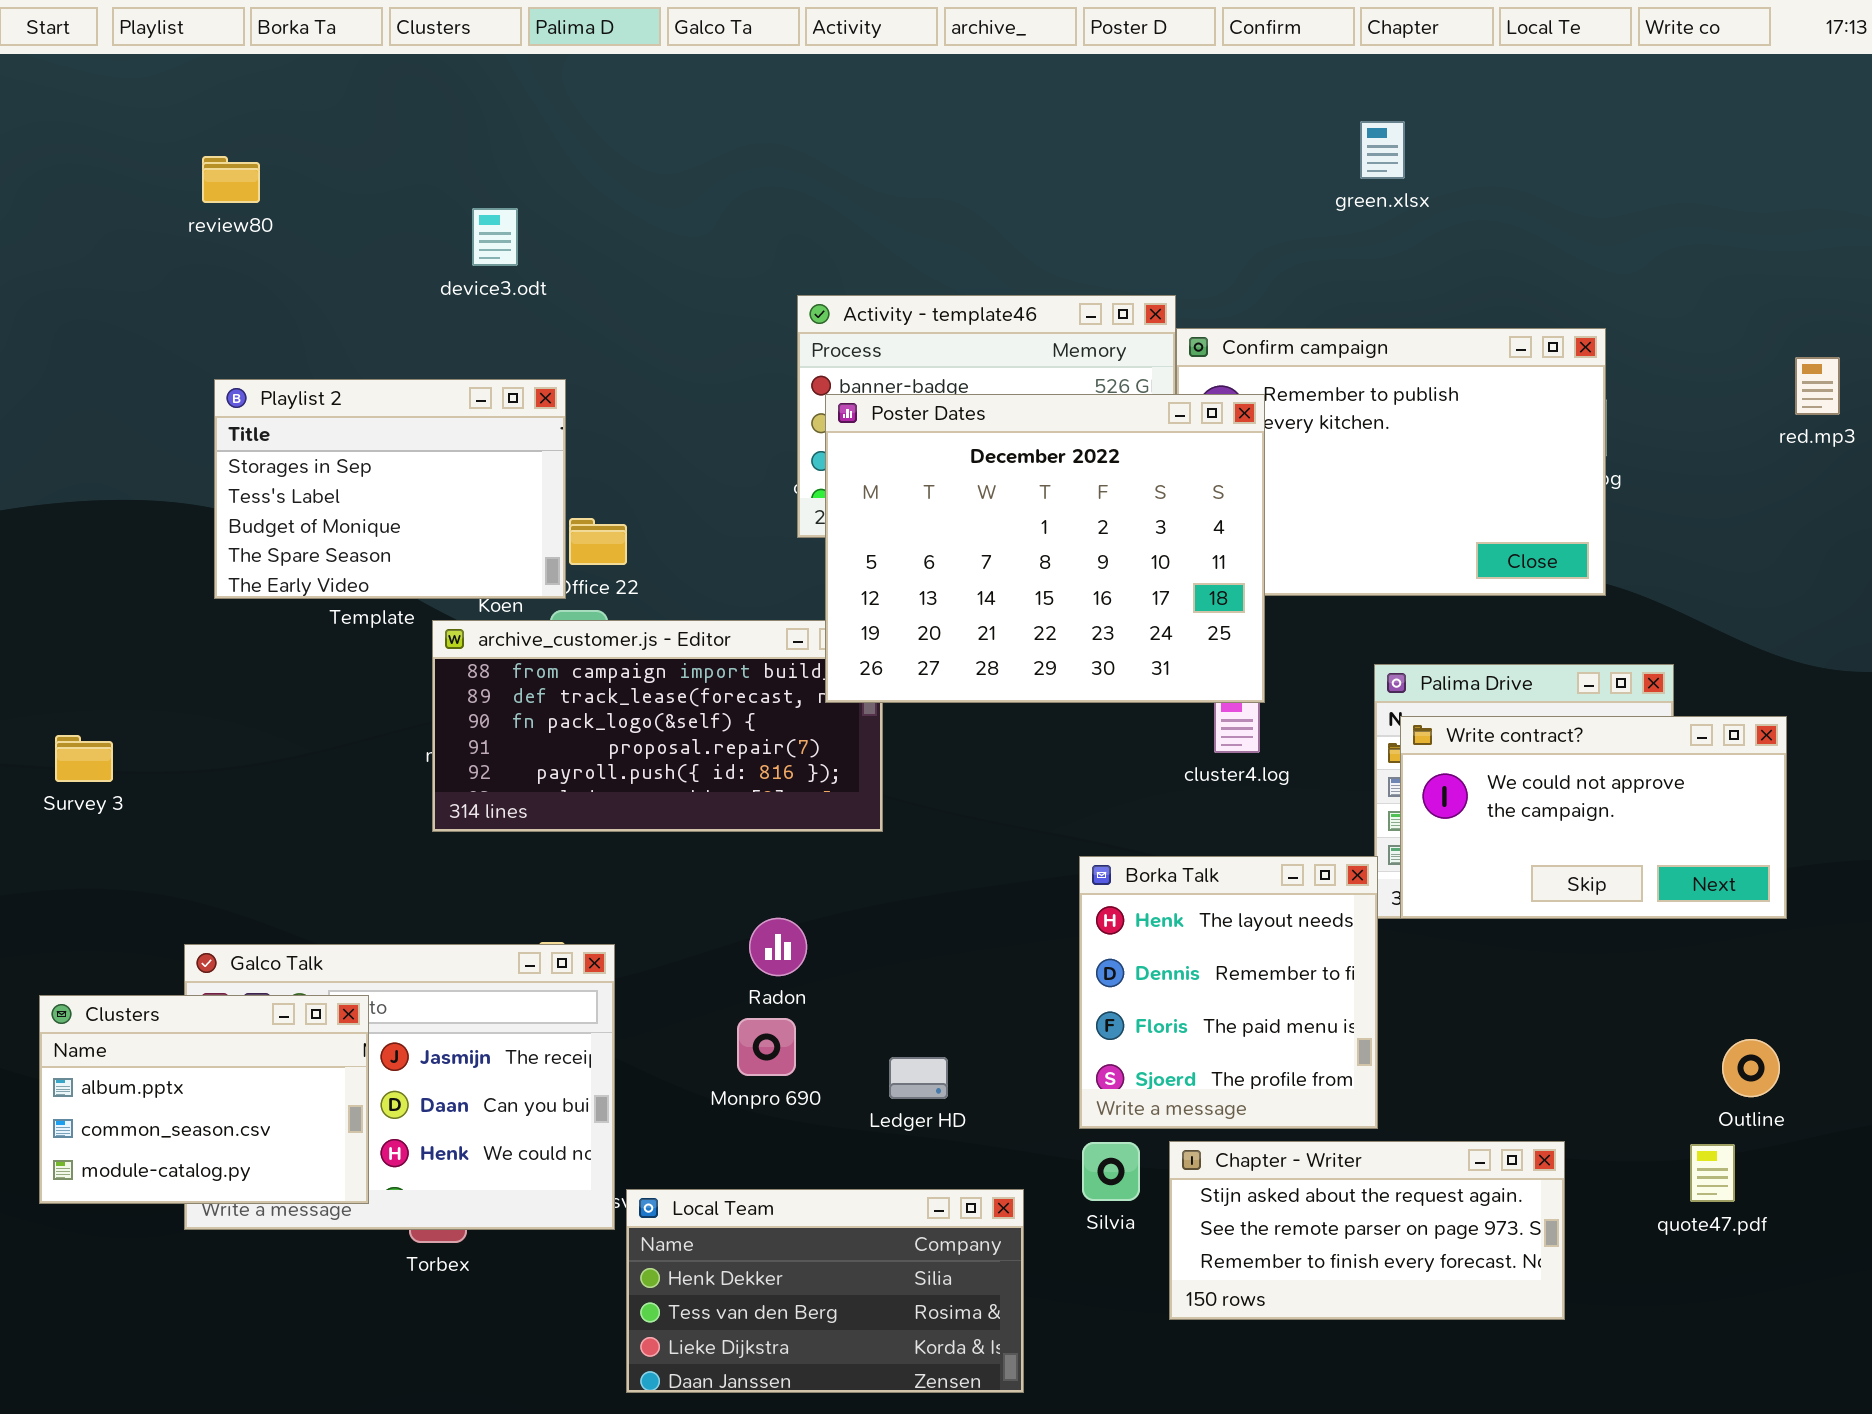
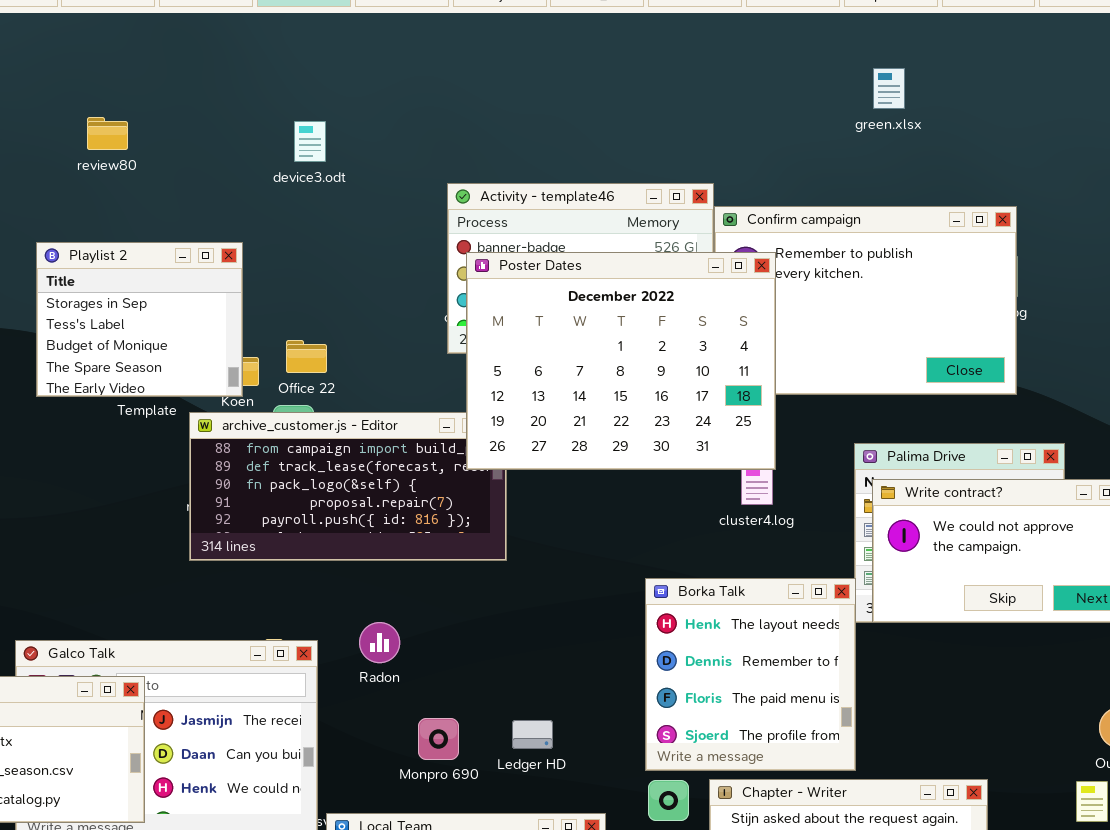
green.xlsx: [1360,121,1405,179] -> [873,68,905,109], moved
review80: [202,156,260,203] -> [87,117,128,150], moved
device3.odt: [472,208,518,266] -> [294,121,326,162], moved
Playlist 2: [214,379,566,599] -> [36,242,243,397], resized
Radon: [749,918,807,976] -> [359,622,400,663], moved
Monpro 690: [737,1018,796,1076] -> [418,718,459,760], moved

